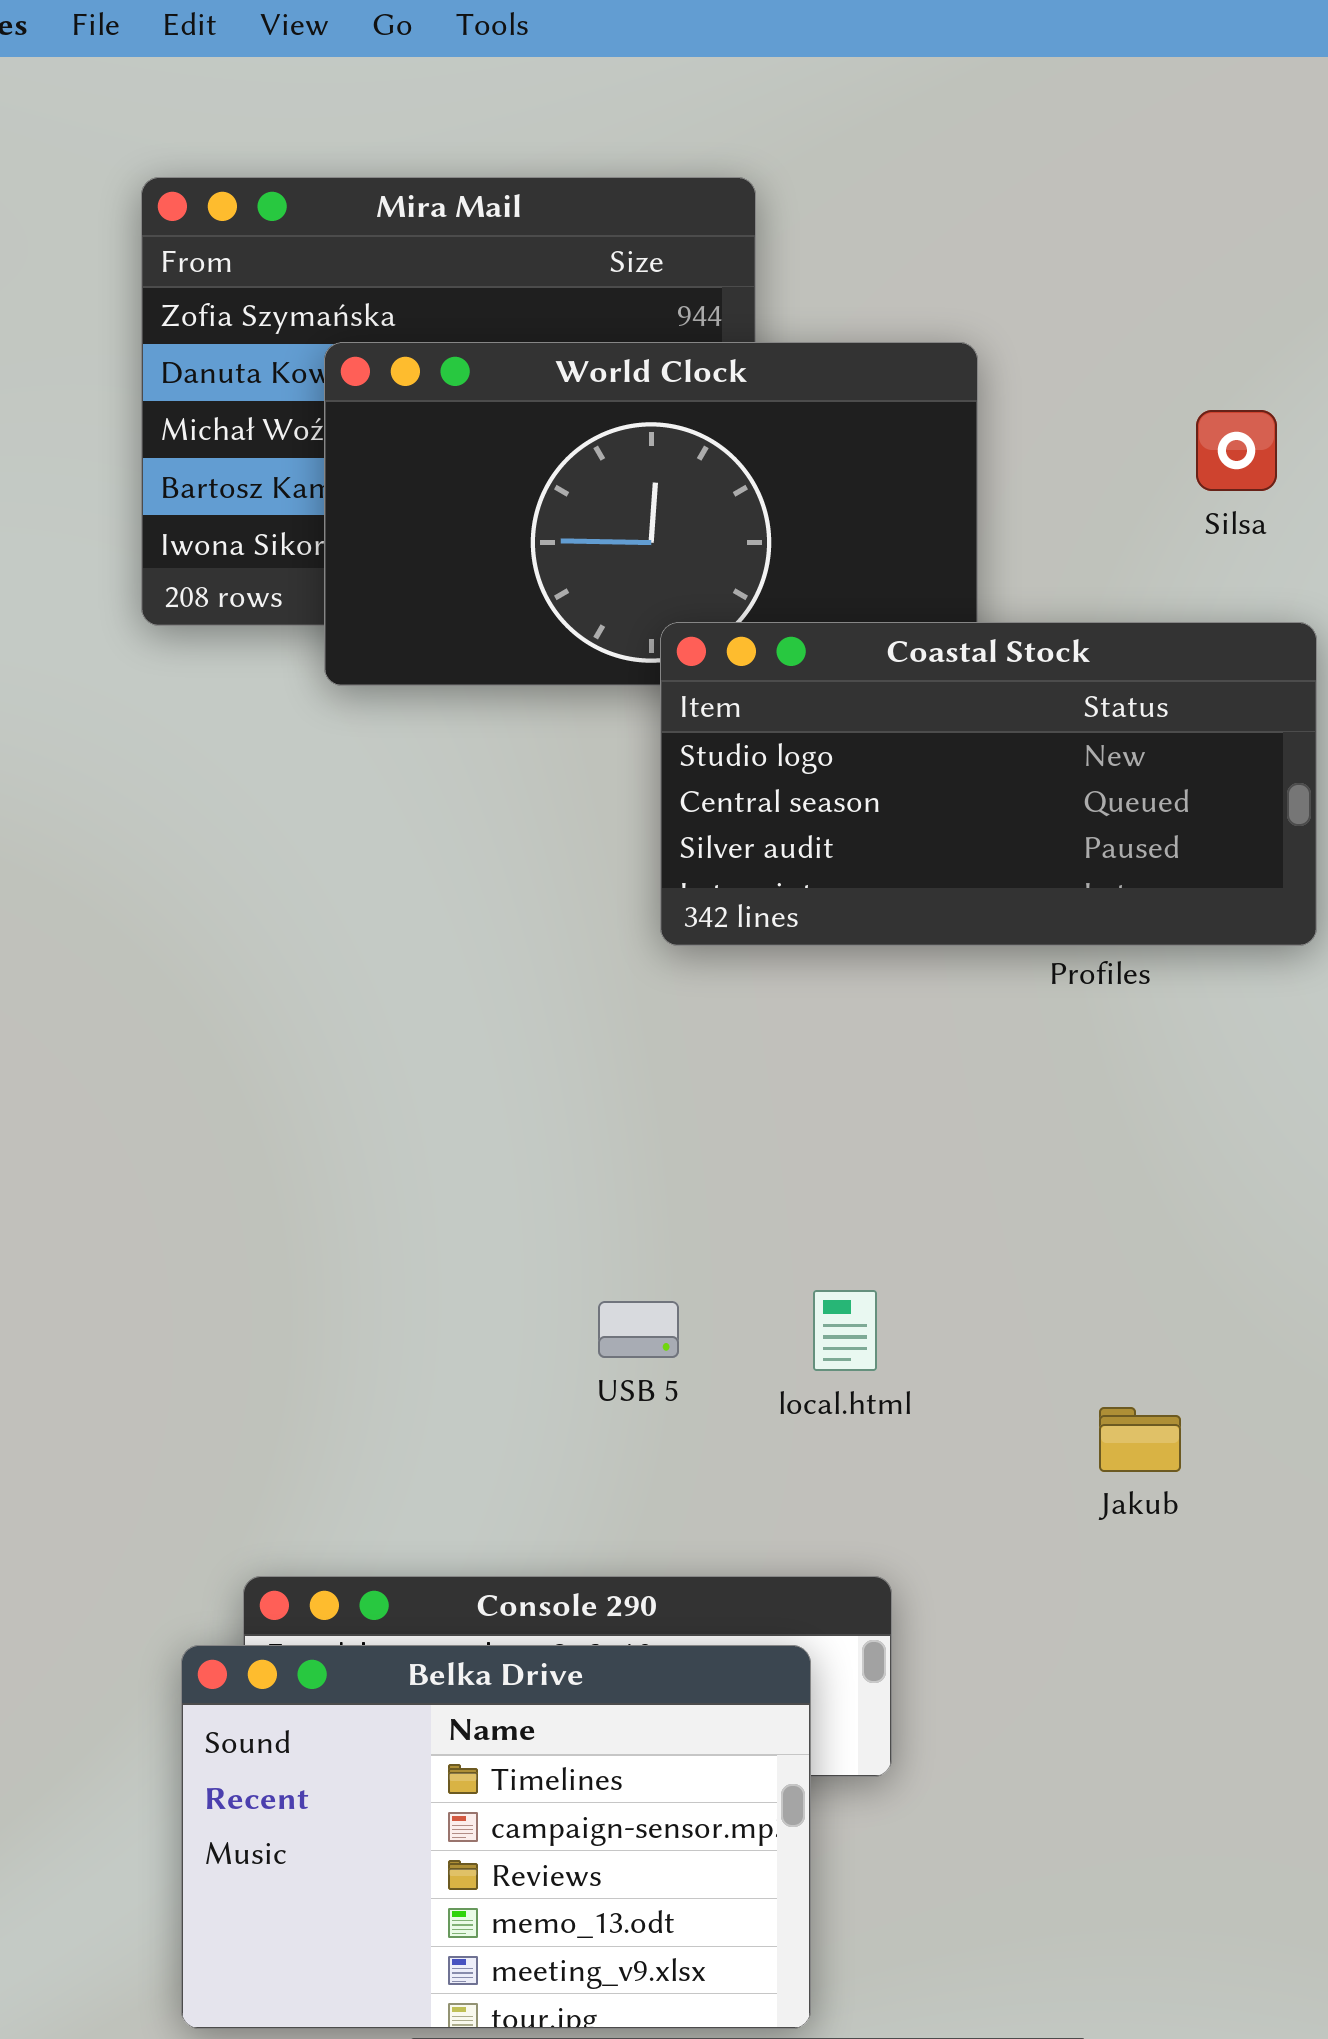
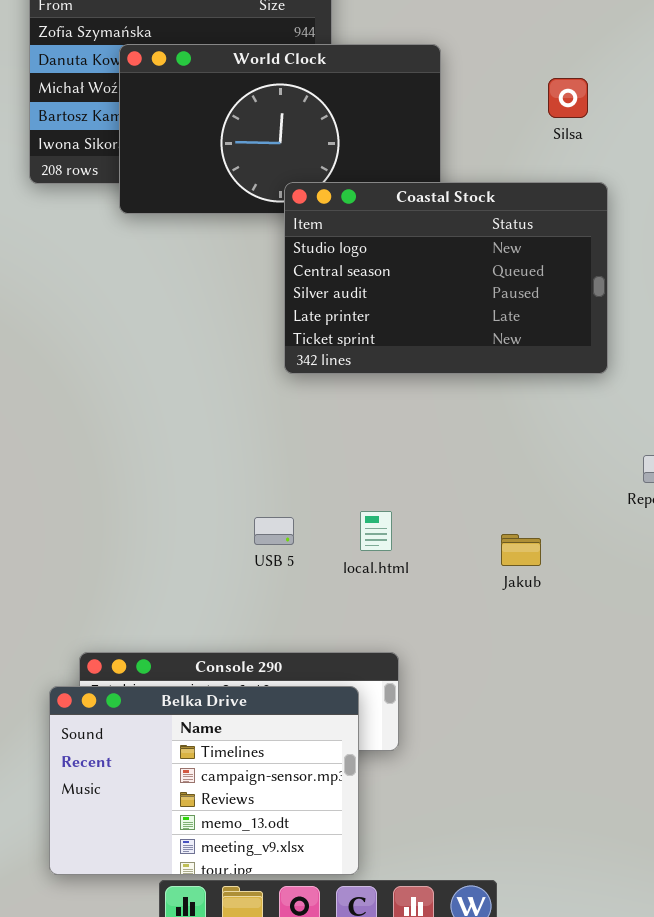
Coastal Stock: [660,622,1317,946] -> [284,182,608,374], resized
Jakub: [1099,1407,1181,1472] -> [501,534,541,566], moved

